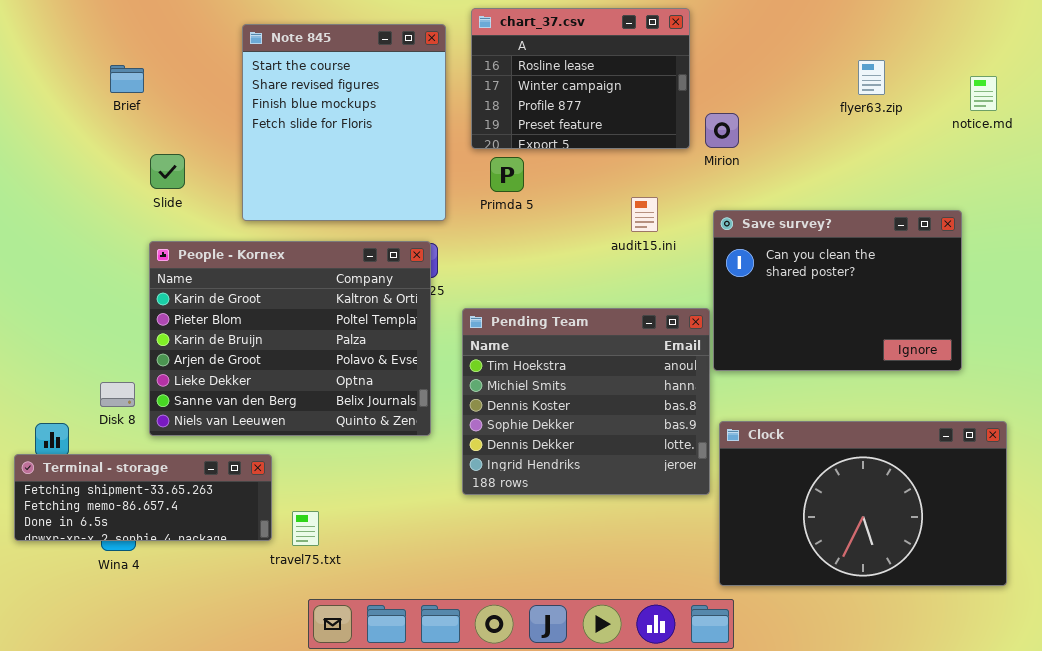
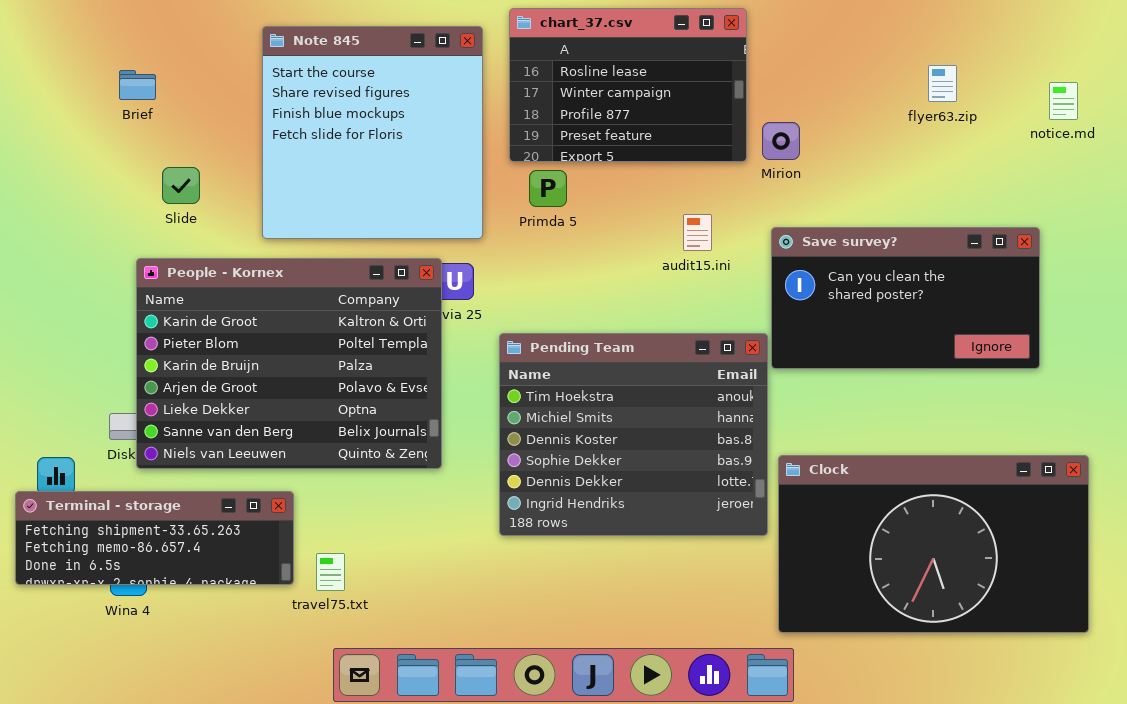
Save survey?: [713,210,962,371] -> [771,227,1040,369], resized
People - Kornex: [149,241,431,436] -> [136,258,442,469], moved

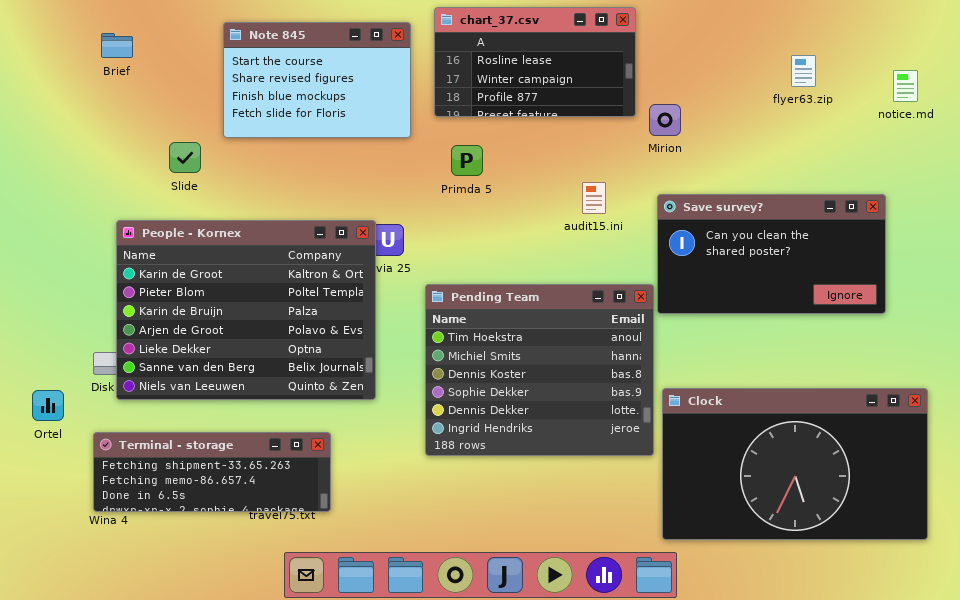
chart_37.csv: [509,8,747,162] -> [434,7,636,117], resized
Note 845: [262,26,483,239] -> [223,22,411,138], resized
Brief: [119,70,156,100] -> [101,33,133,58], moved
Slide: [162,167,200,204] -> [169,142,201,173], moved
Terminal - storage: [15,491,294,585] -> [93,432,331,512], moved

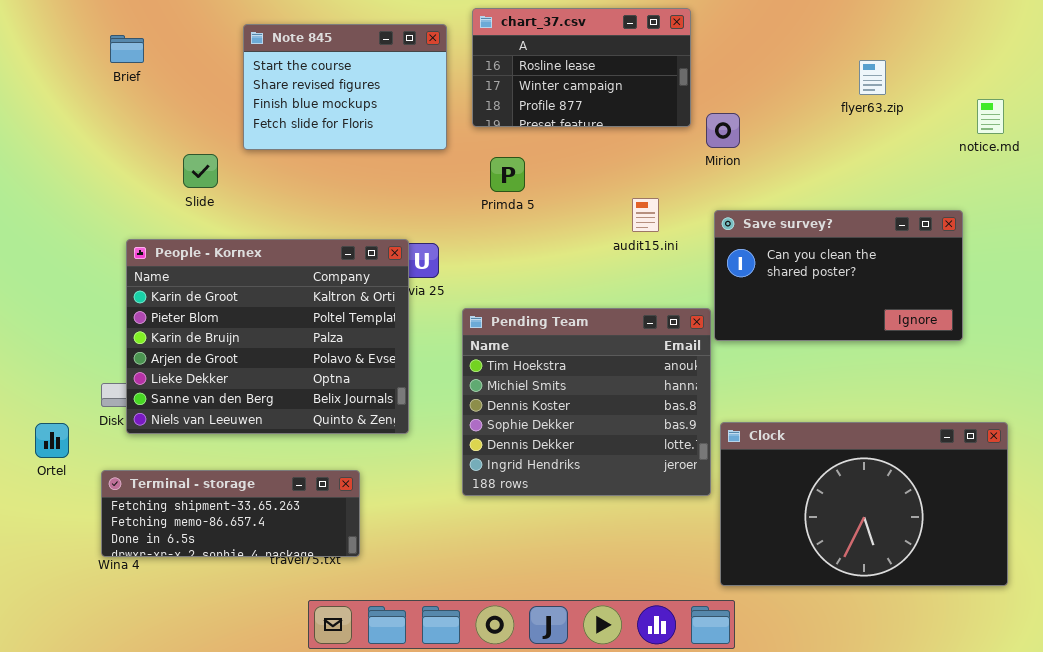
notice.md: [893,70,918,102] -> [977,99,1004,134], moved

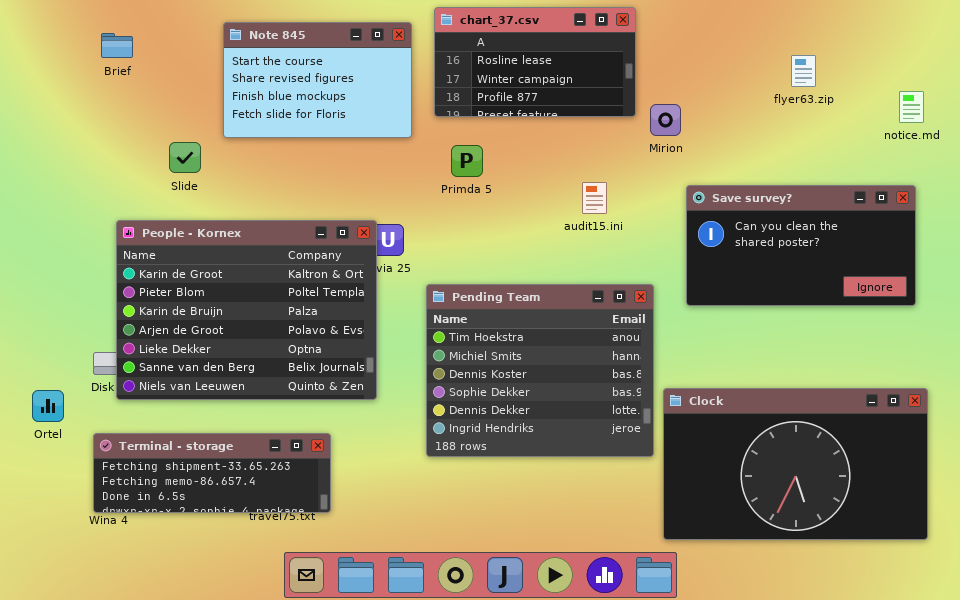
Save survey?: [714,210,963,341] -> [686,185,916,306], moved

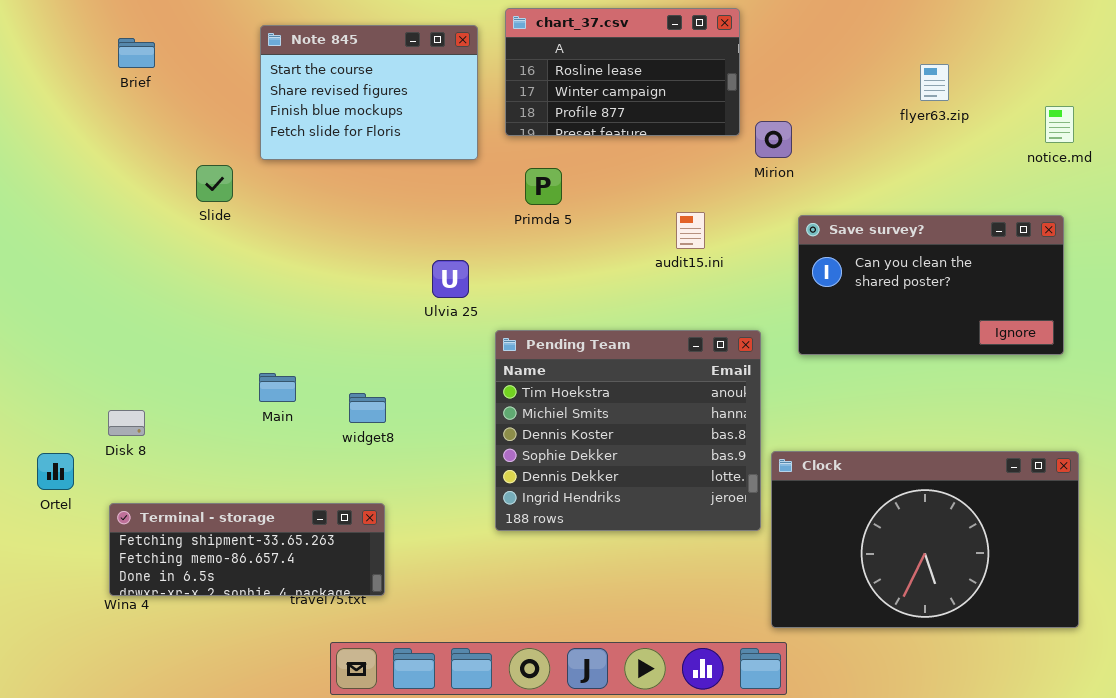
People - Kornex: [116,220,377,400] -> none, closed

